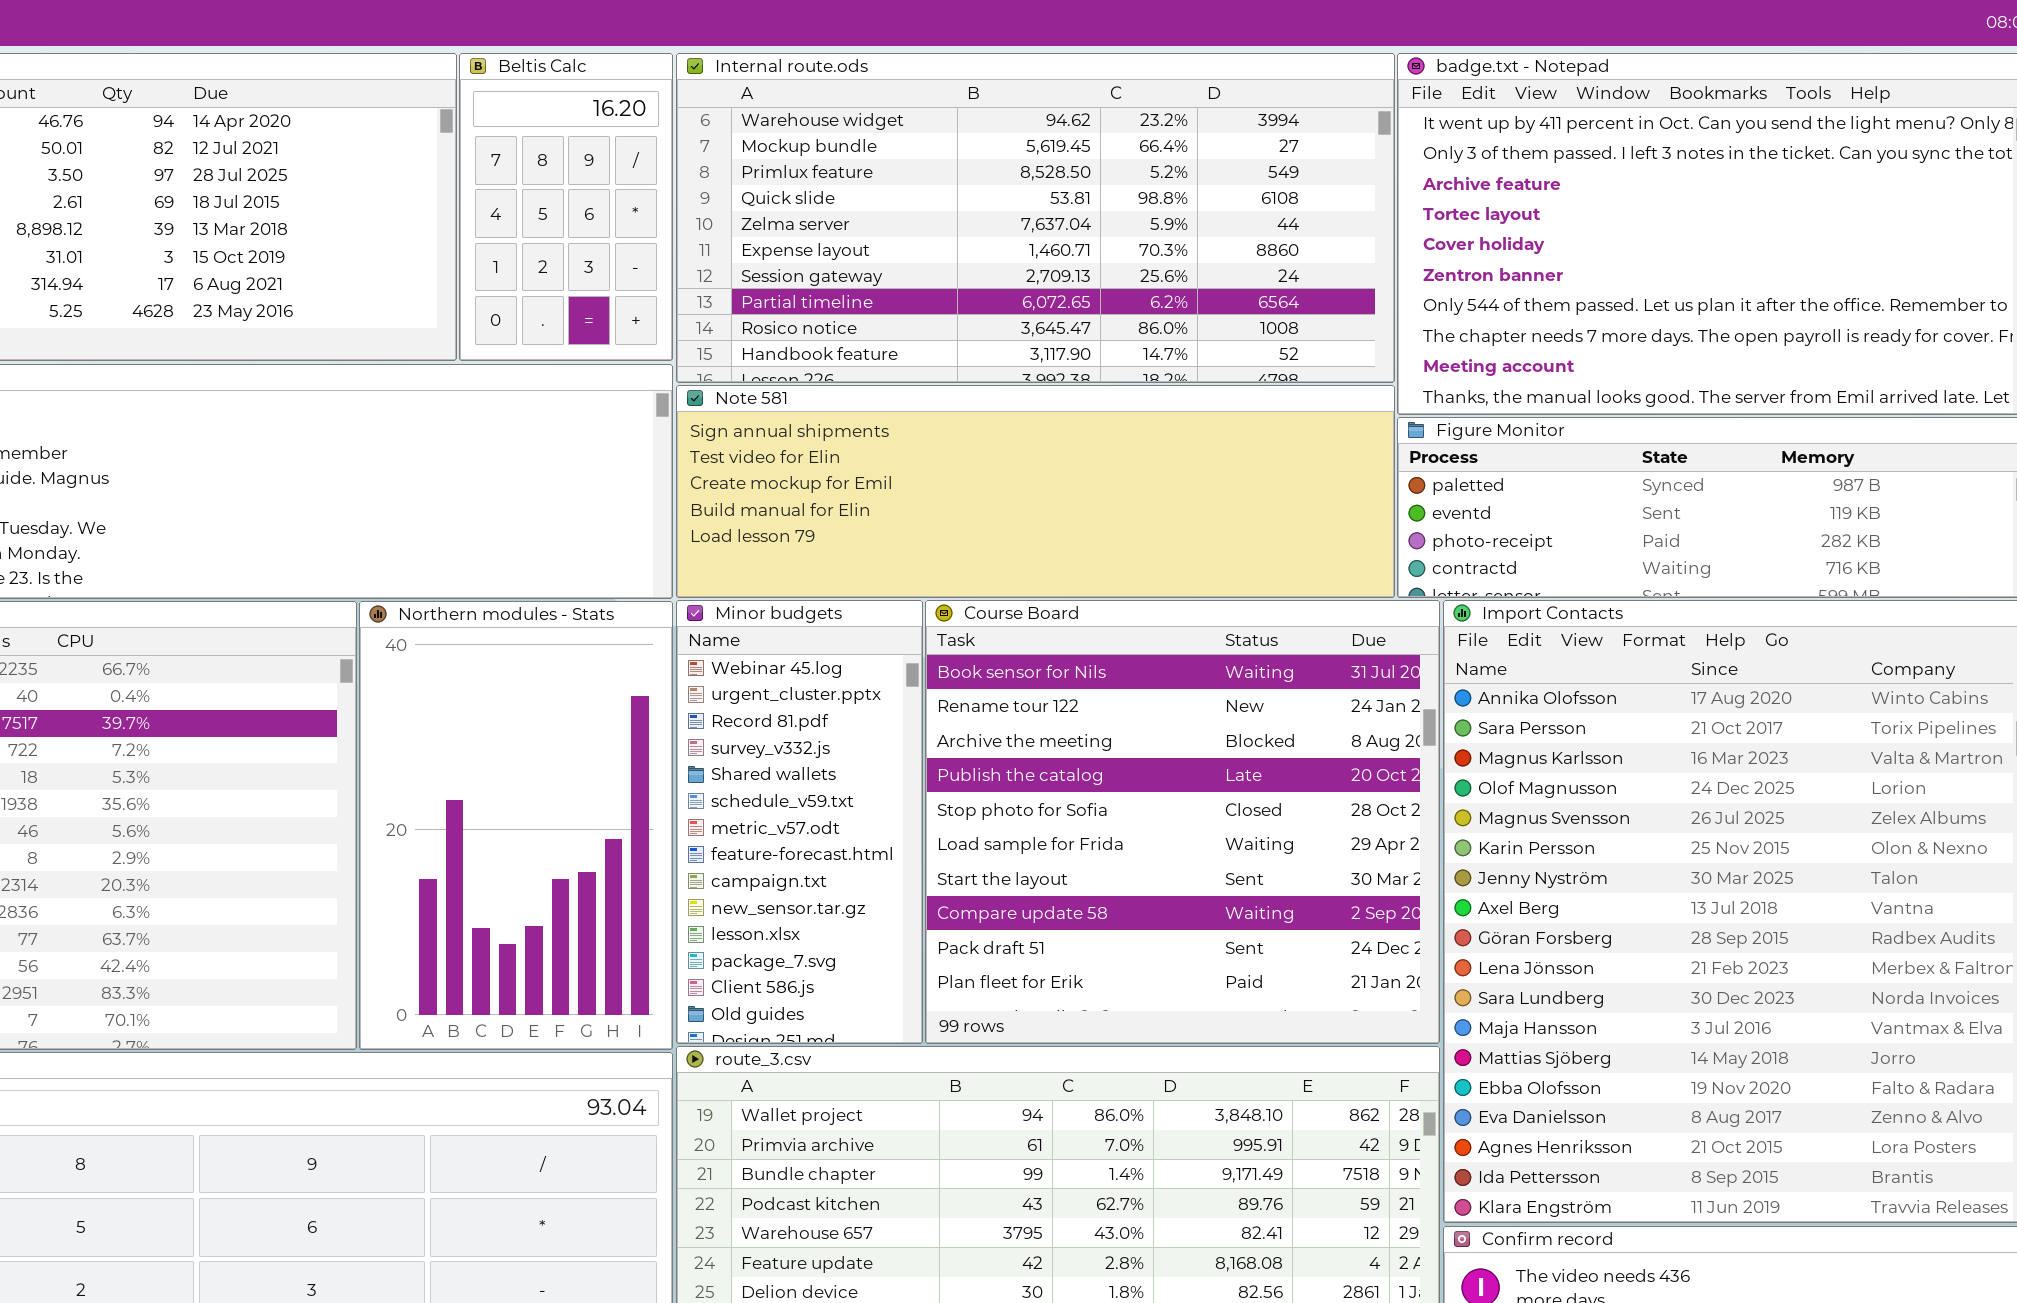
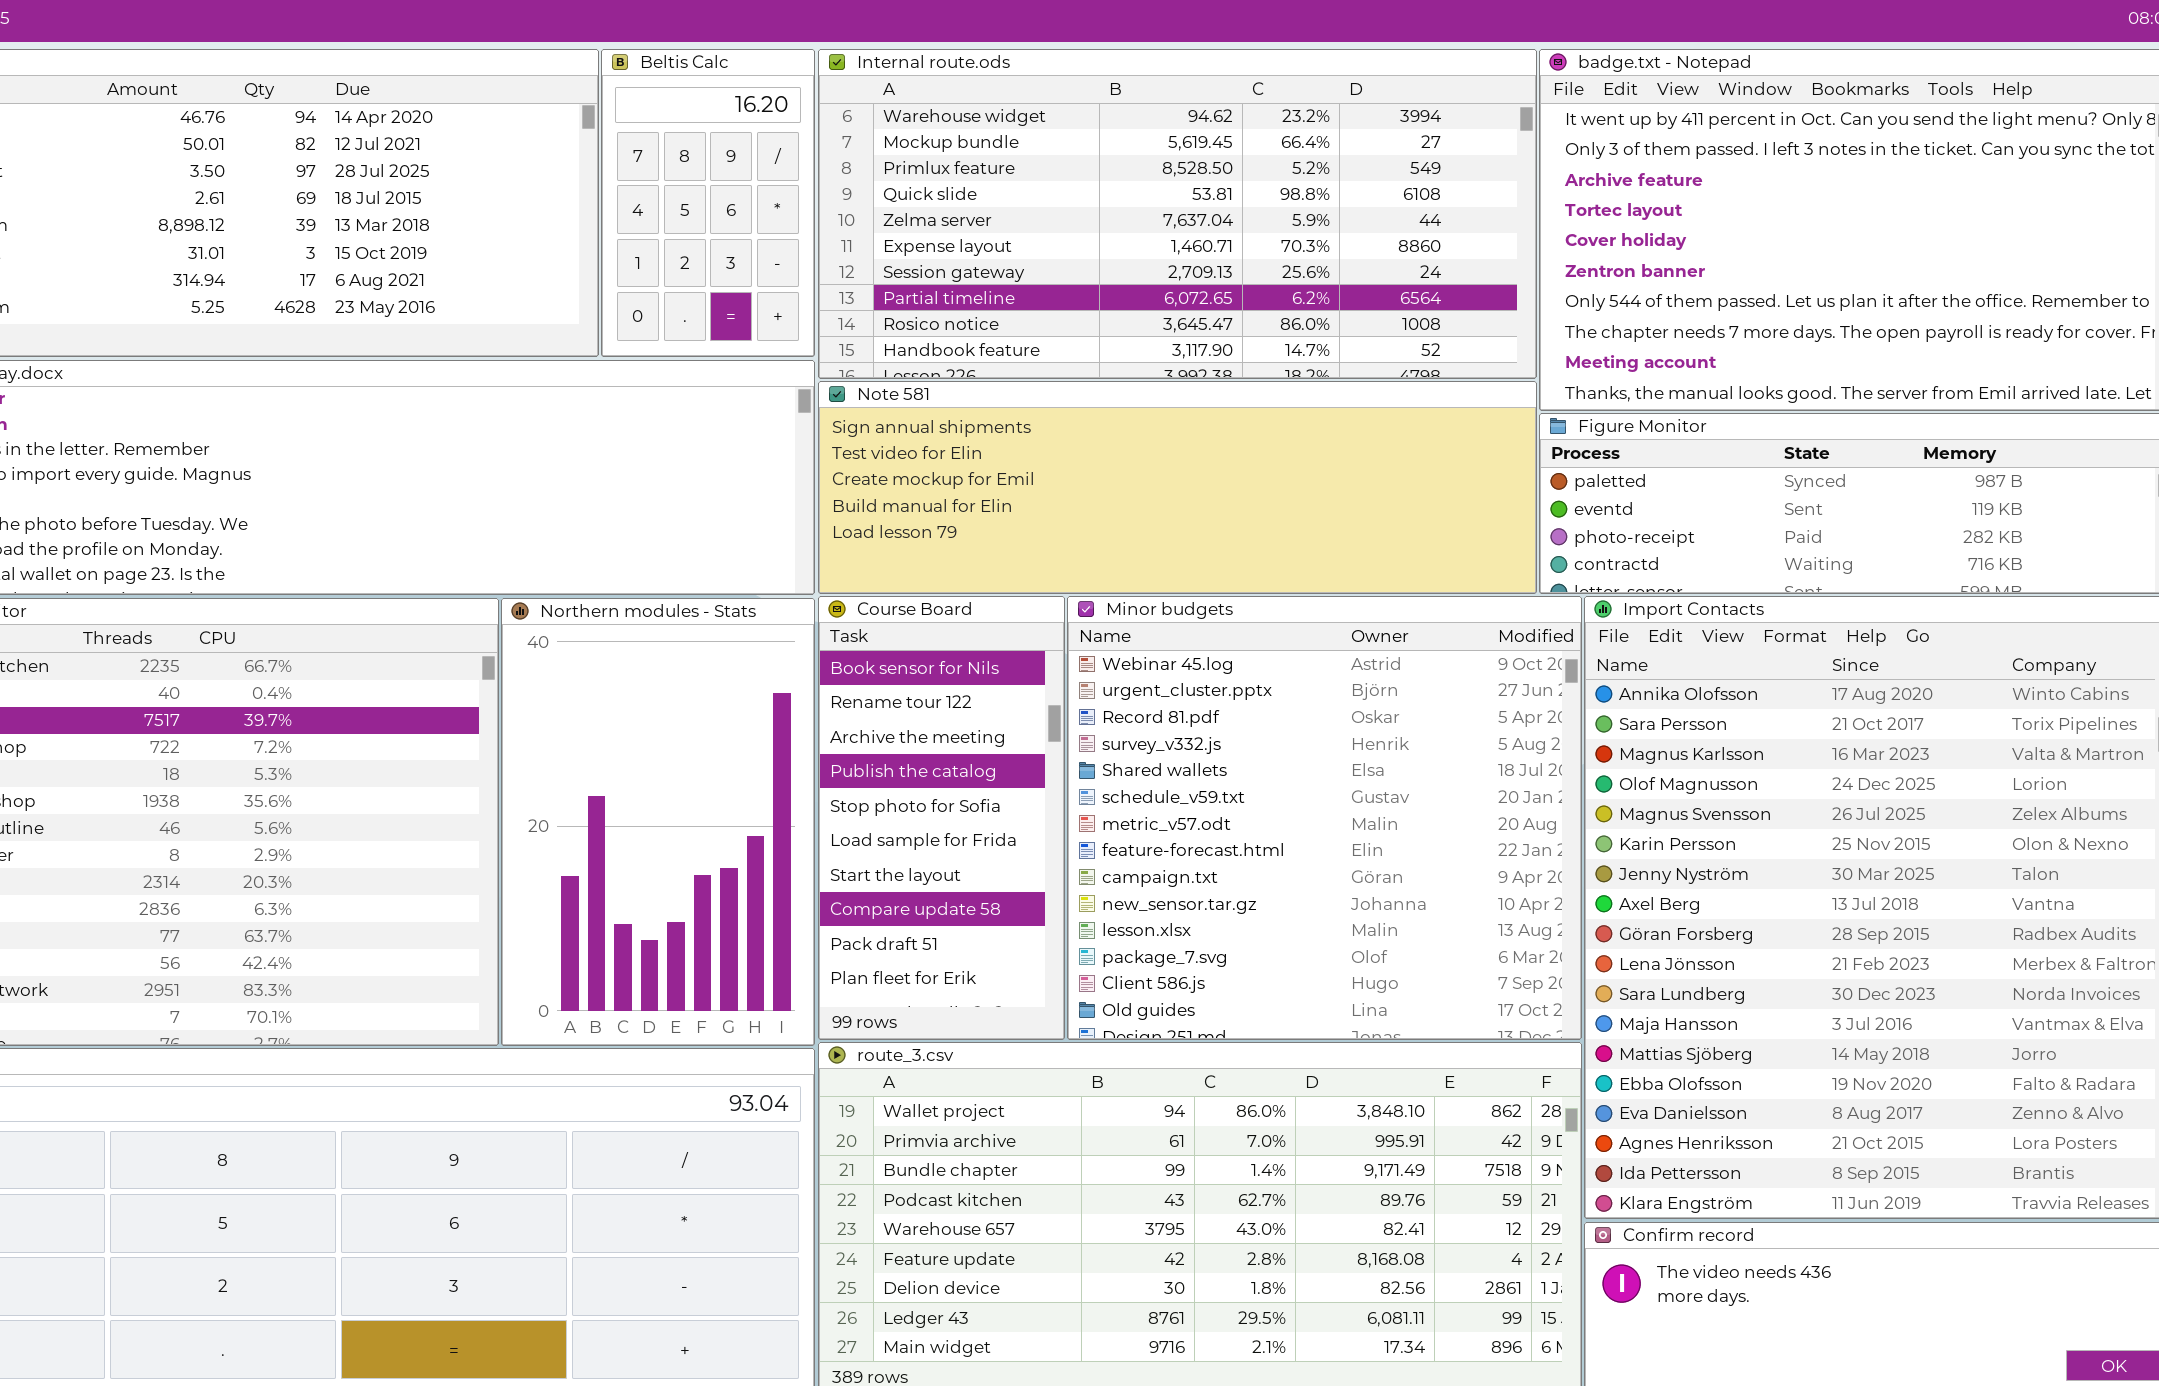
Minor budgets: [676,600,923,1044] -> [1067,596,1582,1040], moved, resized
Course Board: [925,600,1440,1044] -> [818,596,1065,1040], moved, resized

